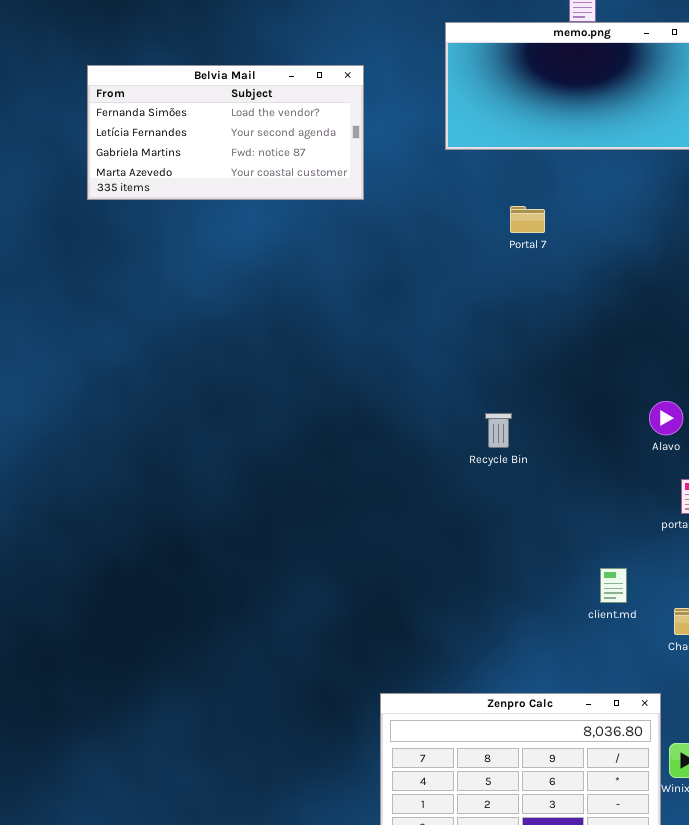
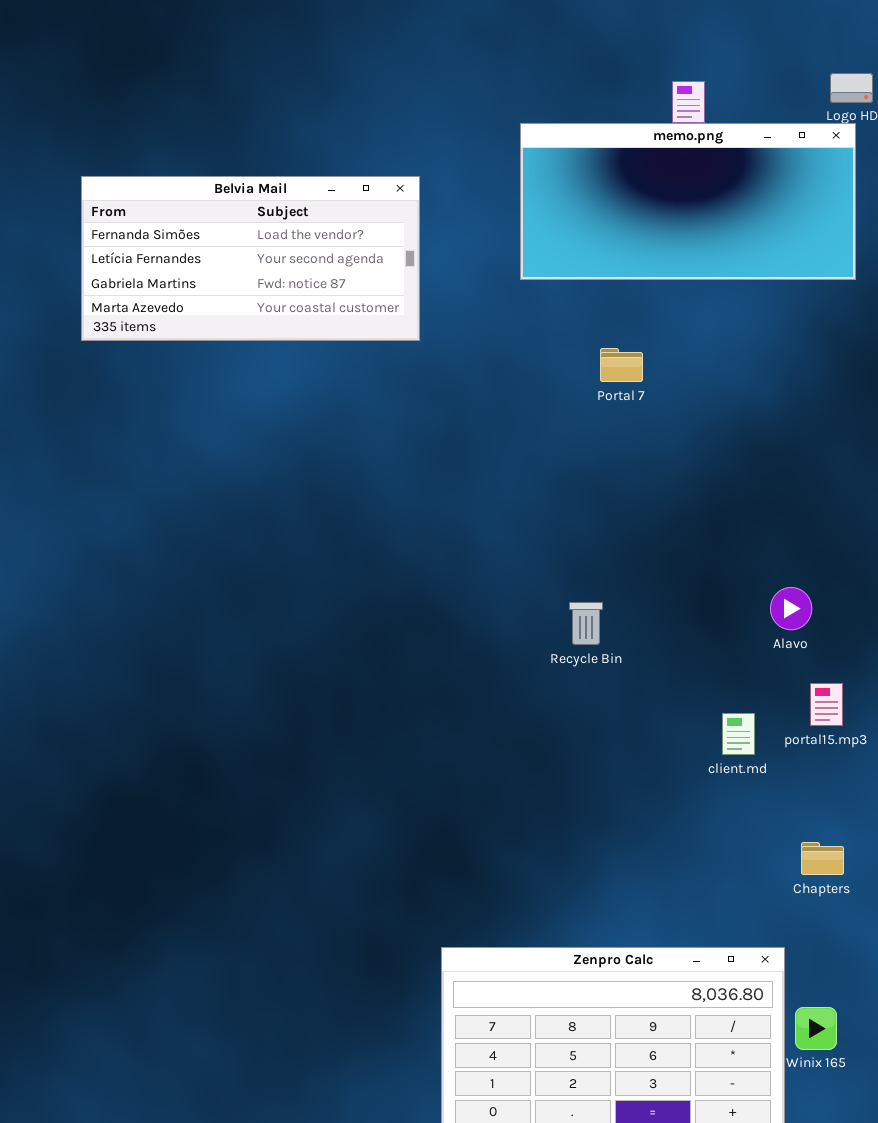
client.md: [600,568,627,603] -> [722,713,755,755], moved

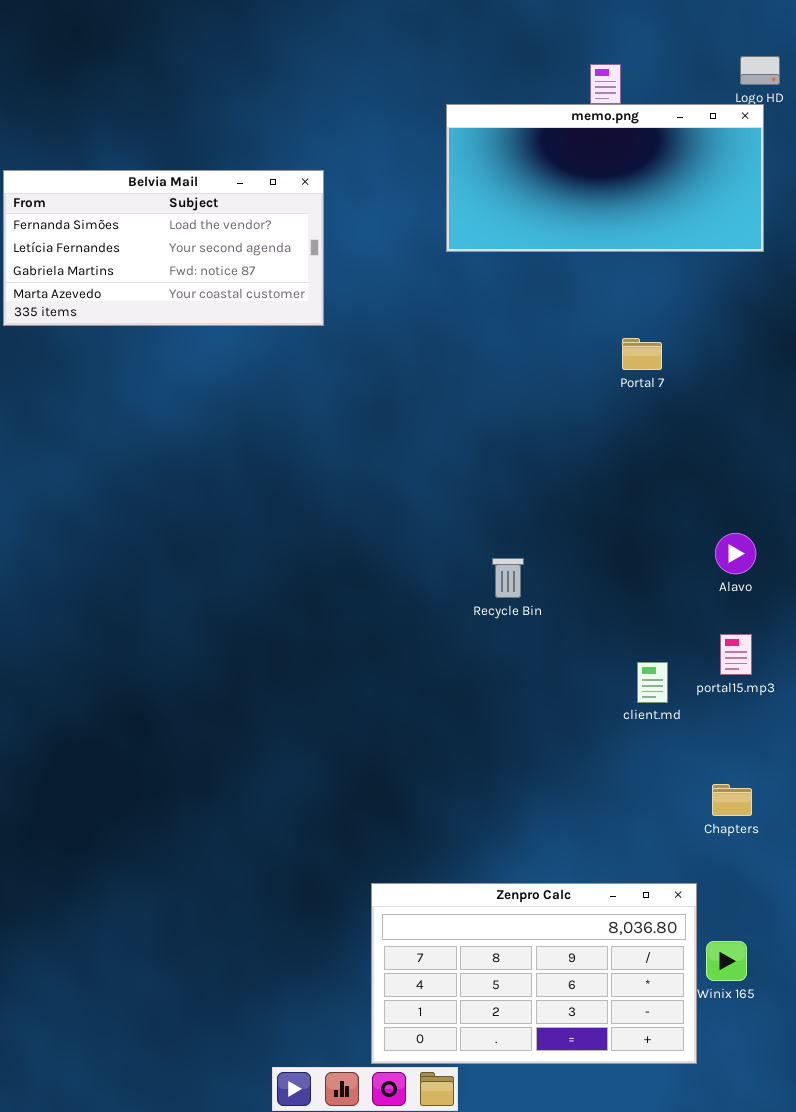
Belvia Mail: [81,176,420,341] -> [3,170,324,326], moved
Portal 7: [600,348,643,382] -> [622,338,662,370], moved
Alavo: [770,587,812,630] -> [715,533,756,574], moved

